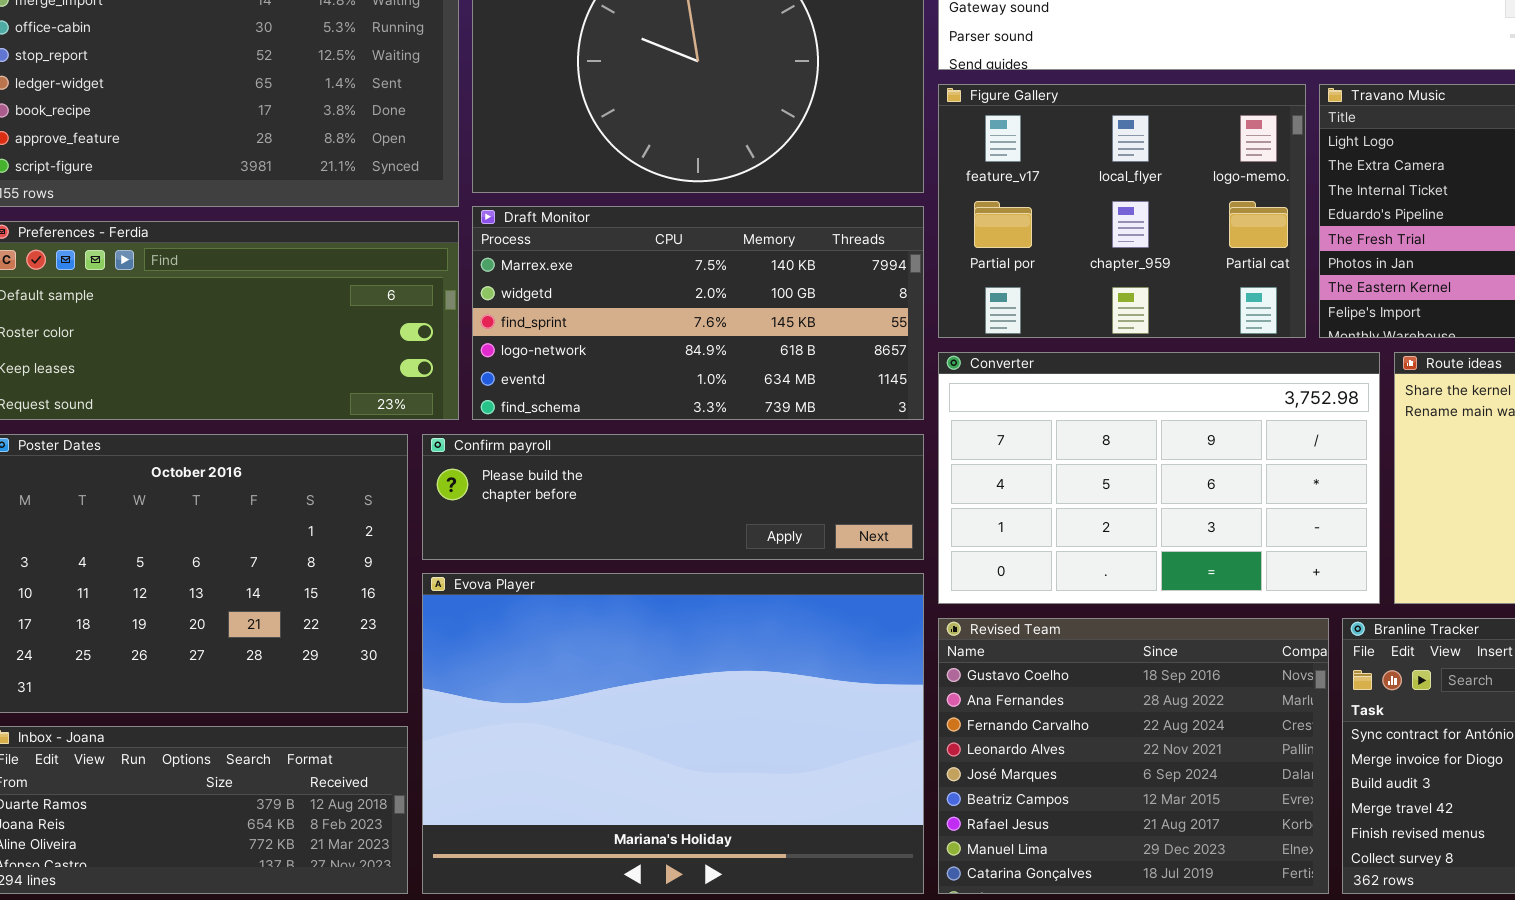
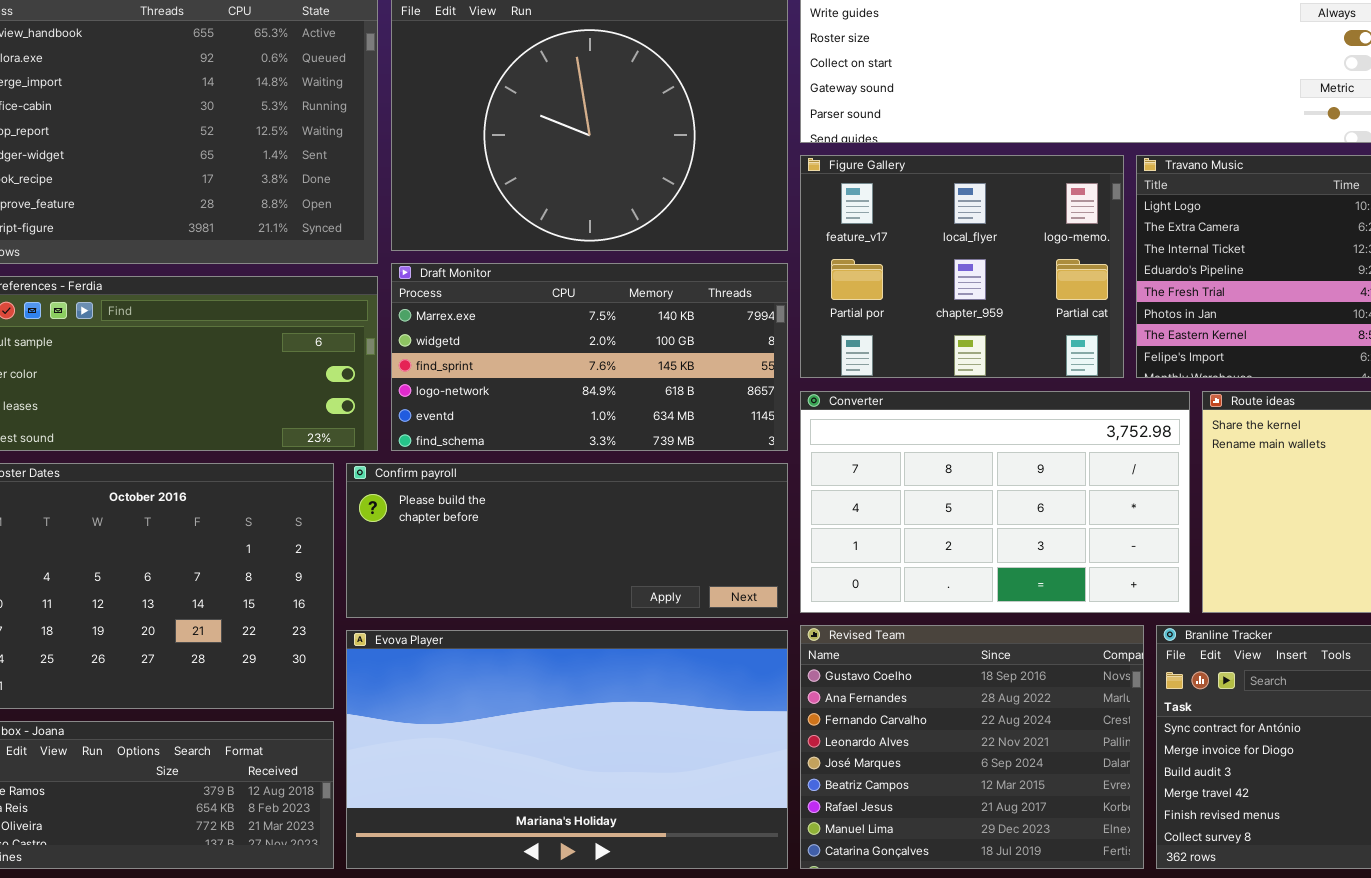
Confirm payroll: [422,434,924,560] -> [346,463,788,618], resized
Evova Player: [422,573,924,894] -> [346,630,788,869], resized

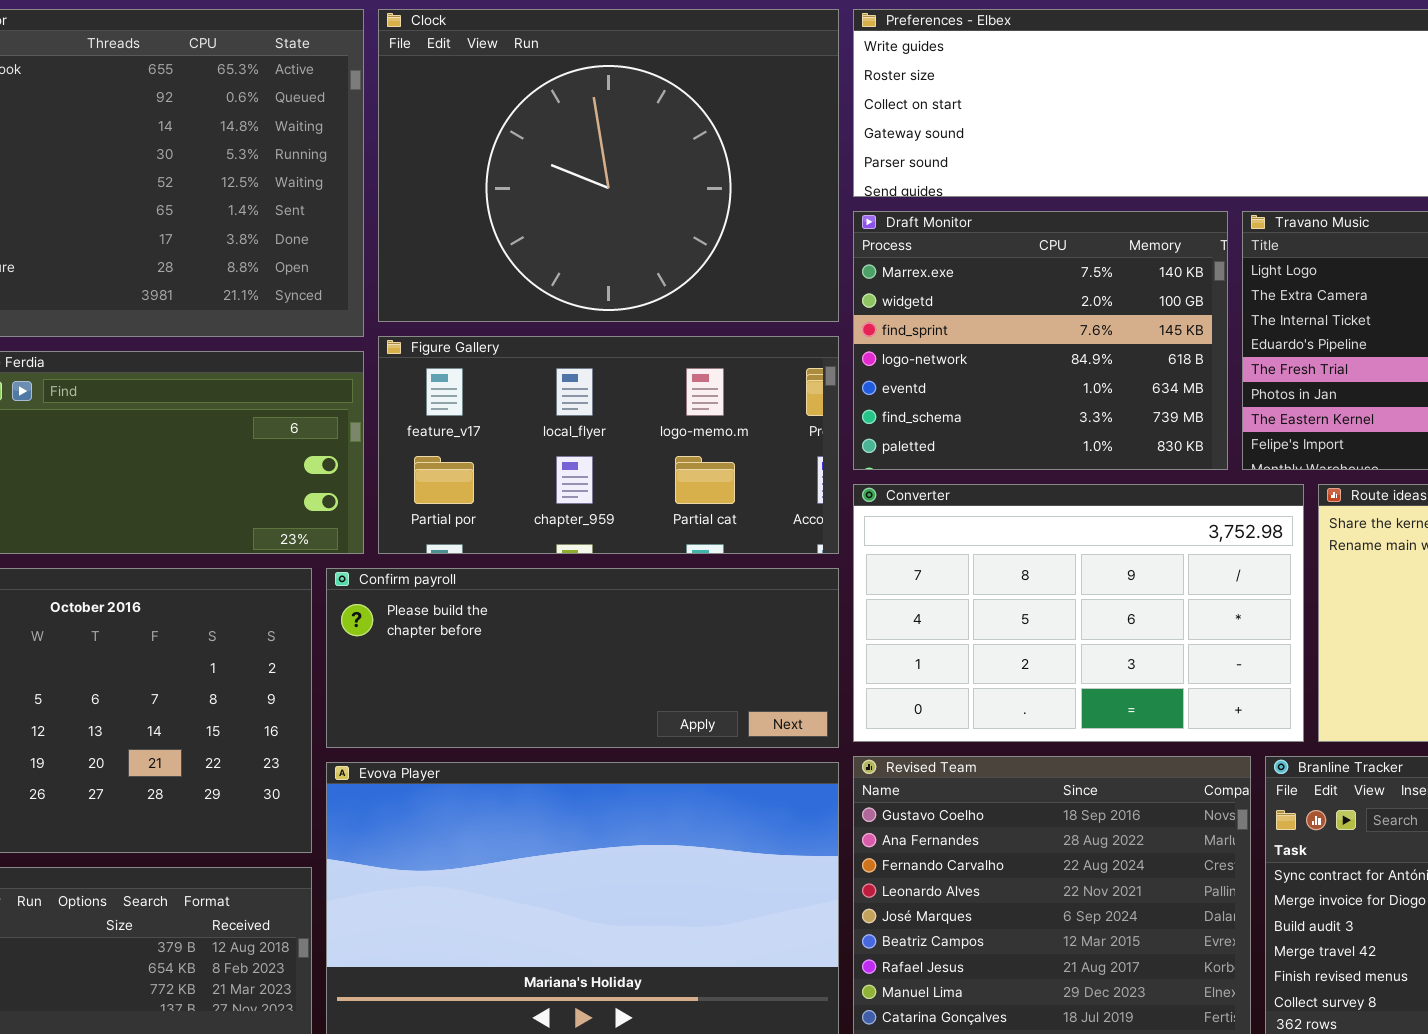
Figure Gallery: [800,155,1124,378] -> [378,336,839,554], moved, resized
Draft Monitor: [391,263,788,451] -> [853,211,1228,470], moved, resized

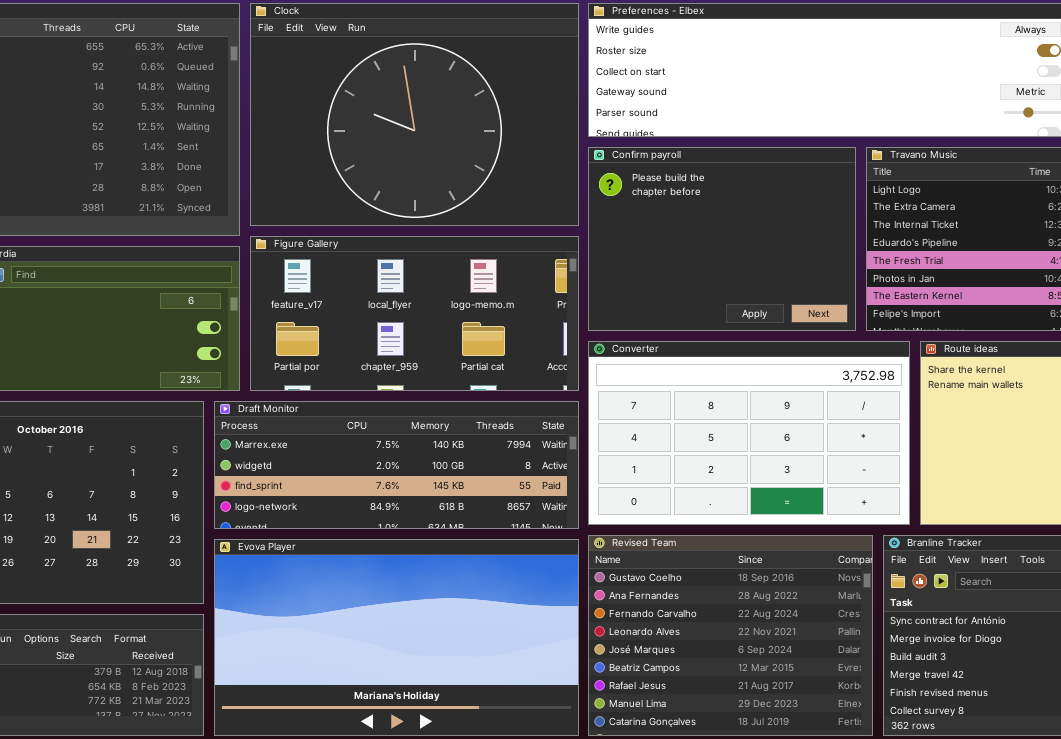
Draft Monitor: [853,211,1228,470] -> [214,401,579,529], moved, resized
Confirm payroll: [326,568,839,748] -> [588,147,856,331], moved, resized

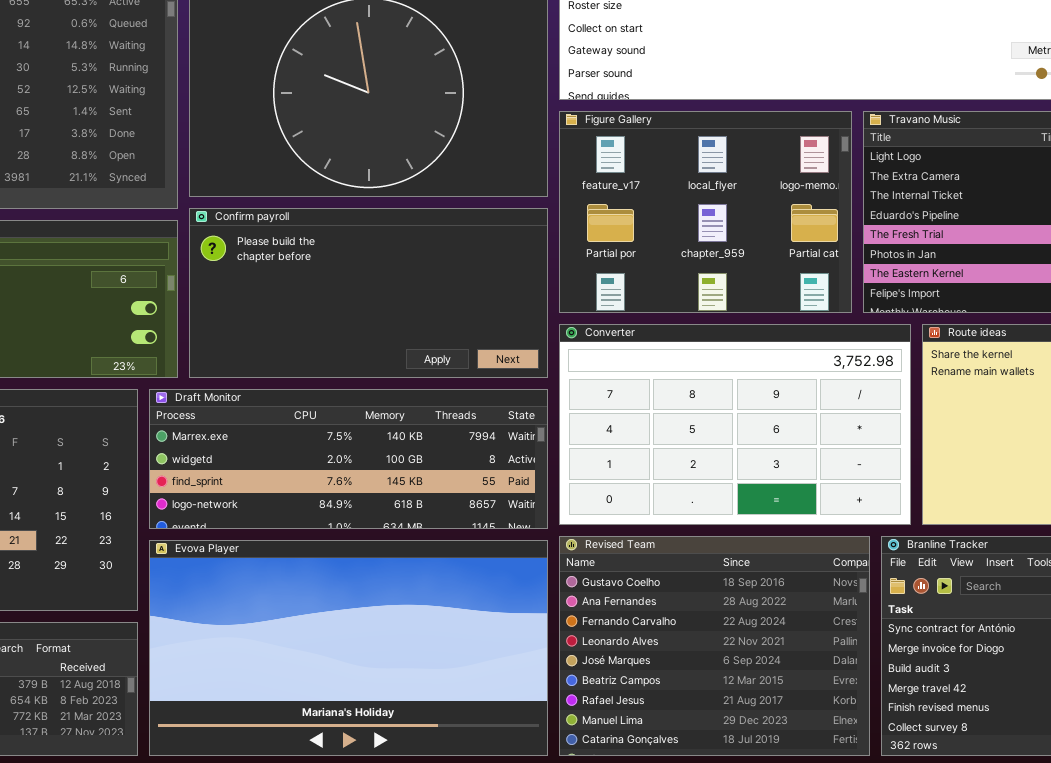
Confirm payroll: [588,147,856,331] -> [189,208,548,378], moved, resized
Figure Gallery: [250,236,579,391] -> [559,111,852,313], moved, resized

